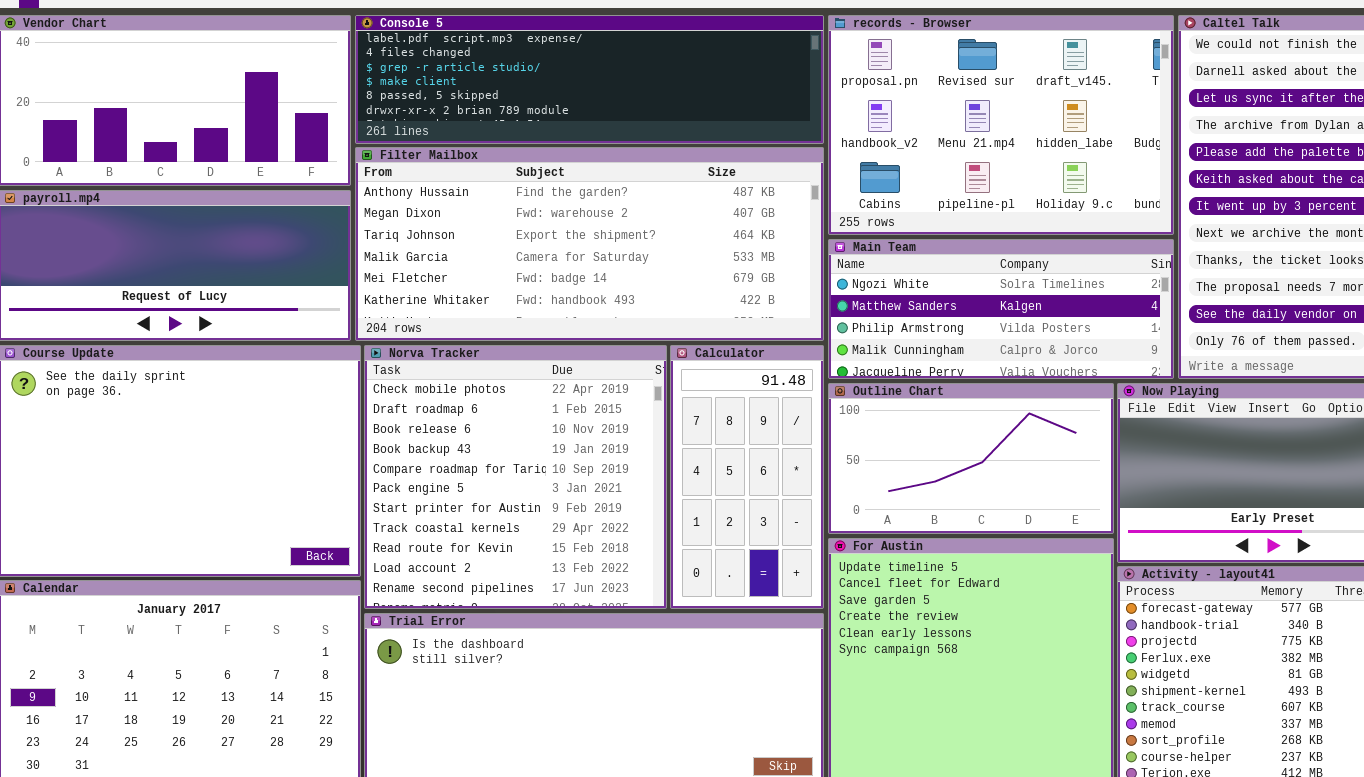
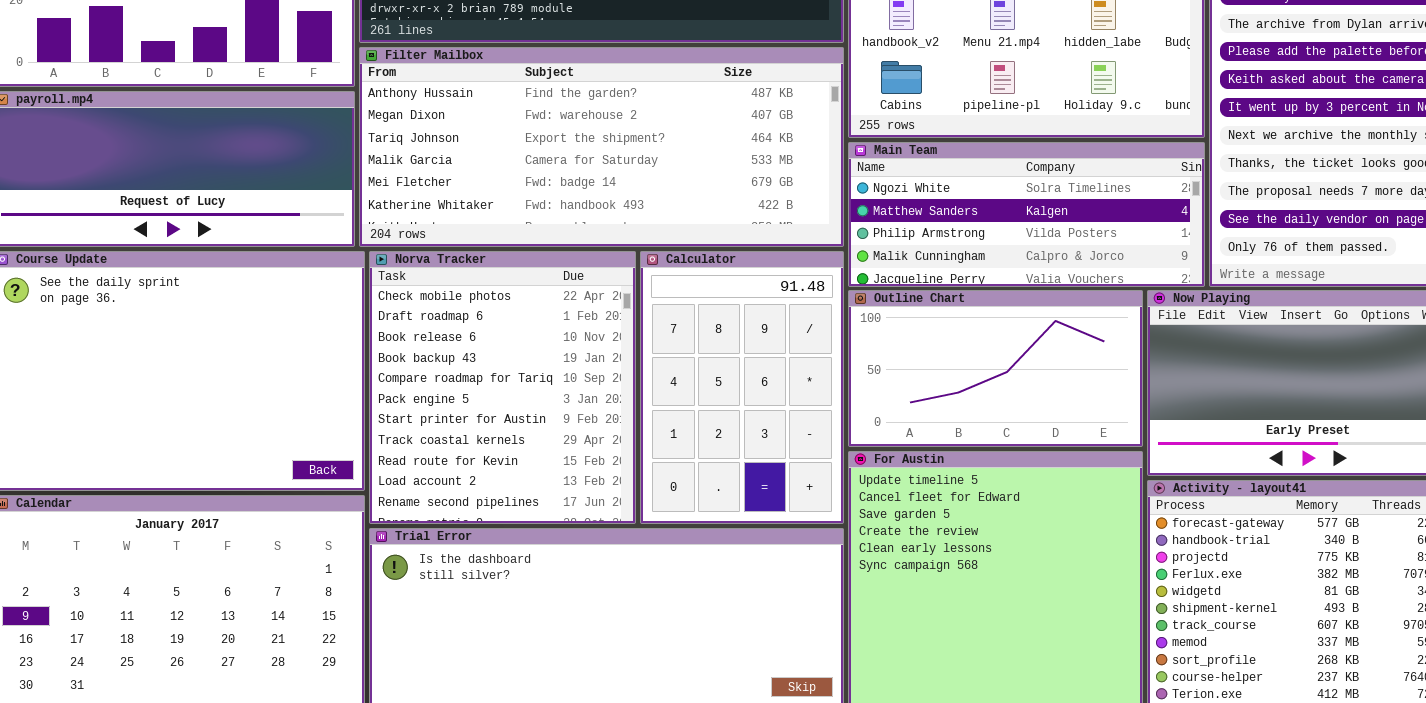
Norva Tracker: [364,345,667,609] -> [369,251,636,524], resized
Calculator: [670,345,824,609] -> [640,251,844,524], resized

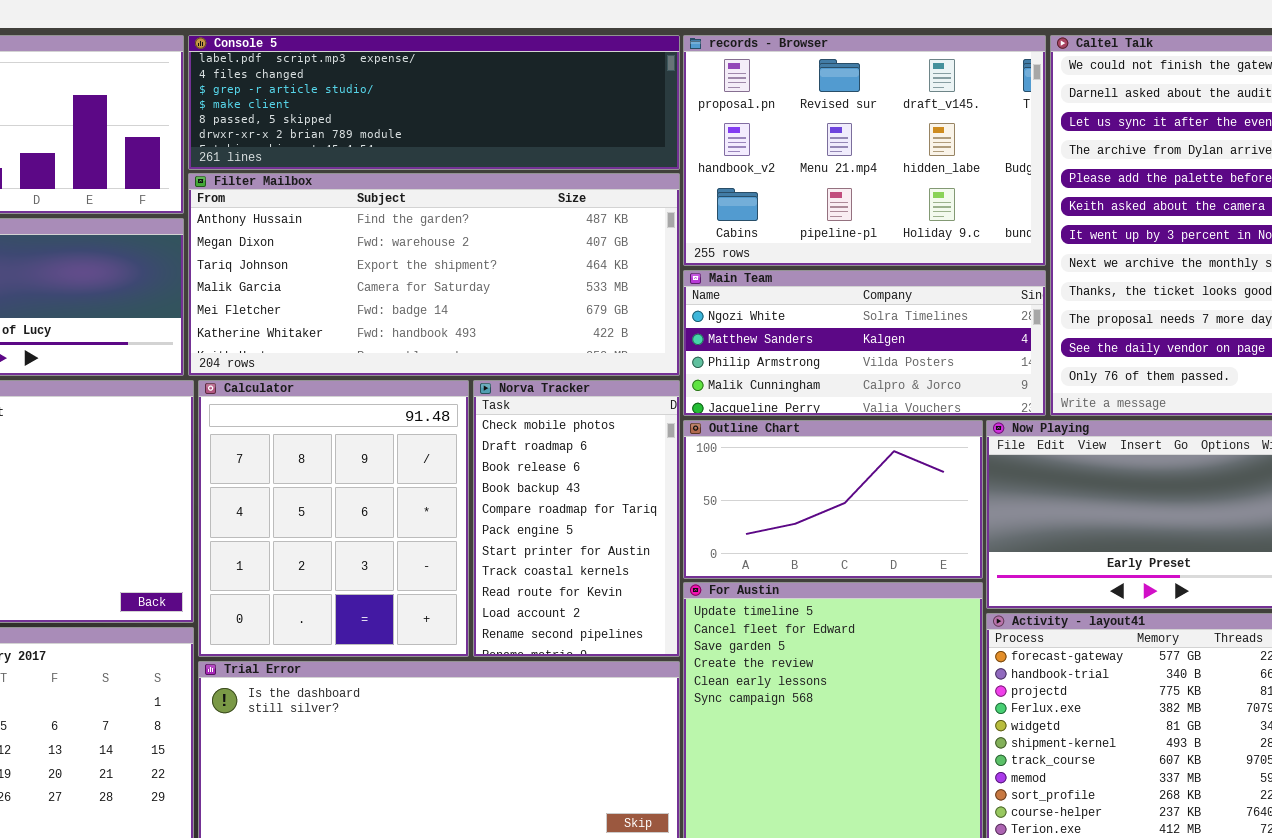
Norva Tracker: [369,251,636,524] -> [473,380,680,657], moved, resized
Calculator: [640,251,844,524] -> [198,380,469,657], moved, resized

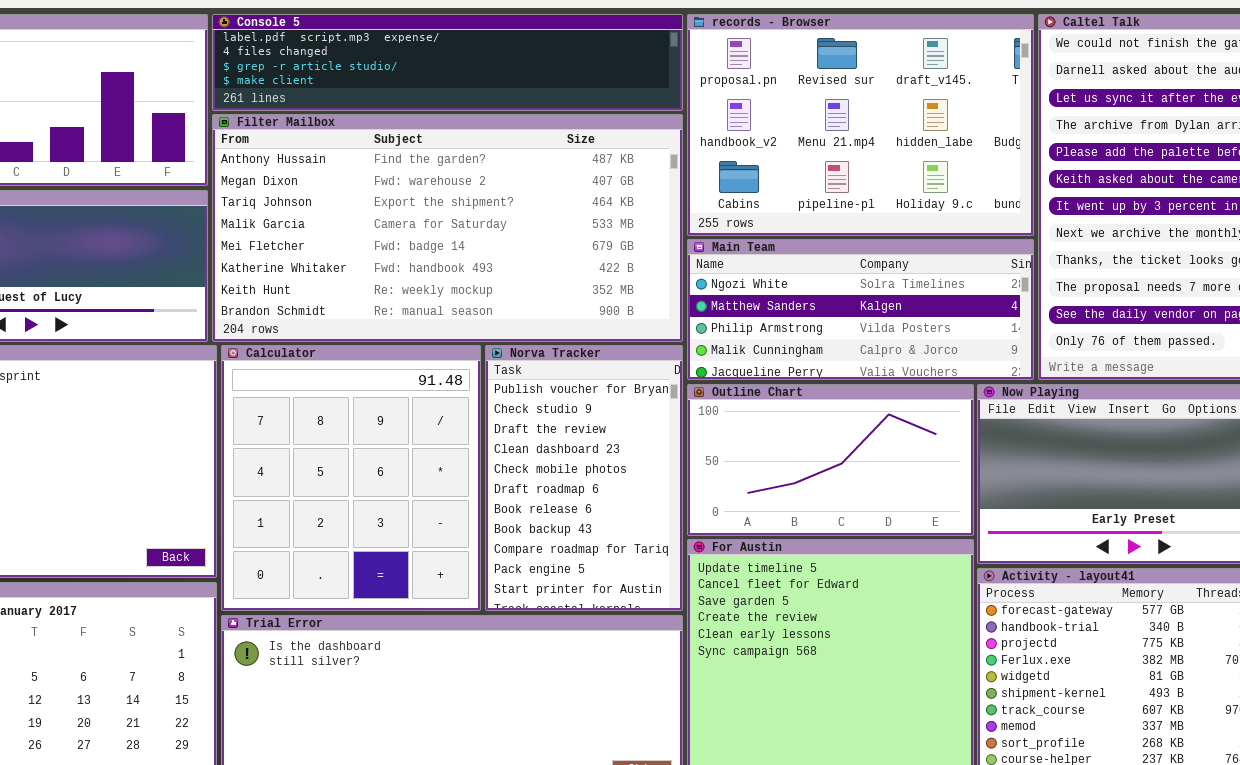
Console 5: [188,35,680,170] -> [212,14,683,111], resized
Filter Mailbox: [188,173,680,376] -> [212,114,683,342], resized
Norva Tracker: [473,380,680,657] -> [485,345,683,611], scrolled up 4 rows

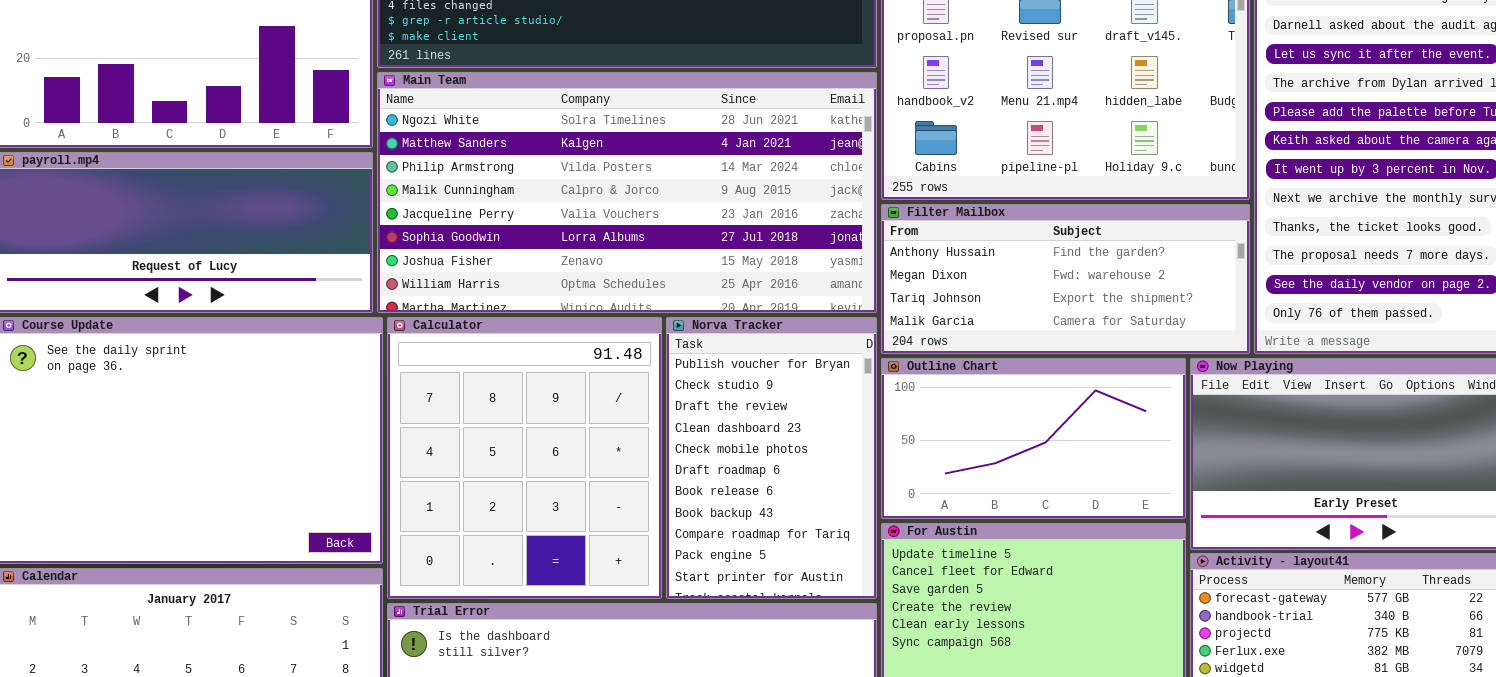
Filter Mailbox: [212,114,683,342] -> [881,204,1250,354], moved, resized
Main Team: [687,239,1034,380] -> [377,72,877,313], moved, resized

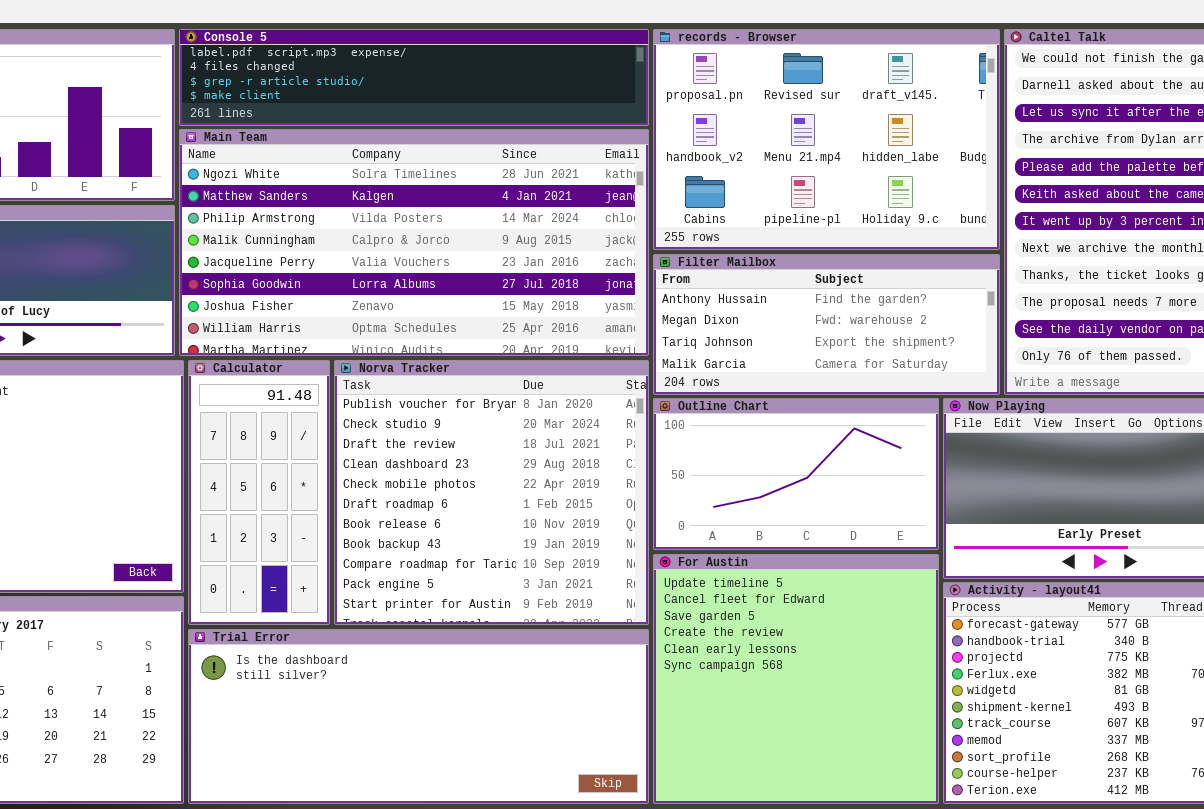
Calculator: [387,317,662,599] -> [188,360,330,625], resized
Norva Tracker: [666,317,877,599] -> [334,360,649,625], resized

